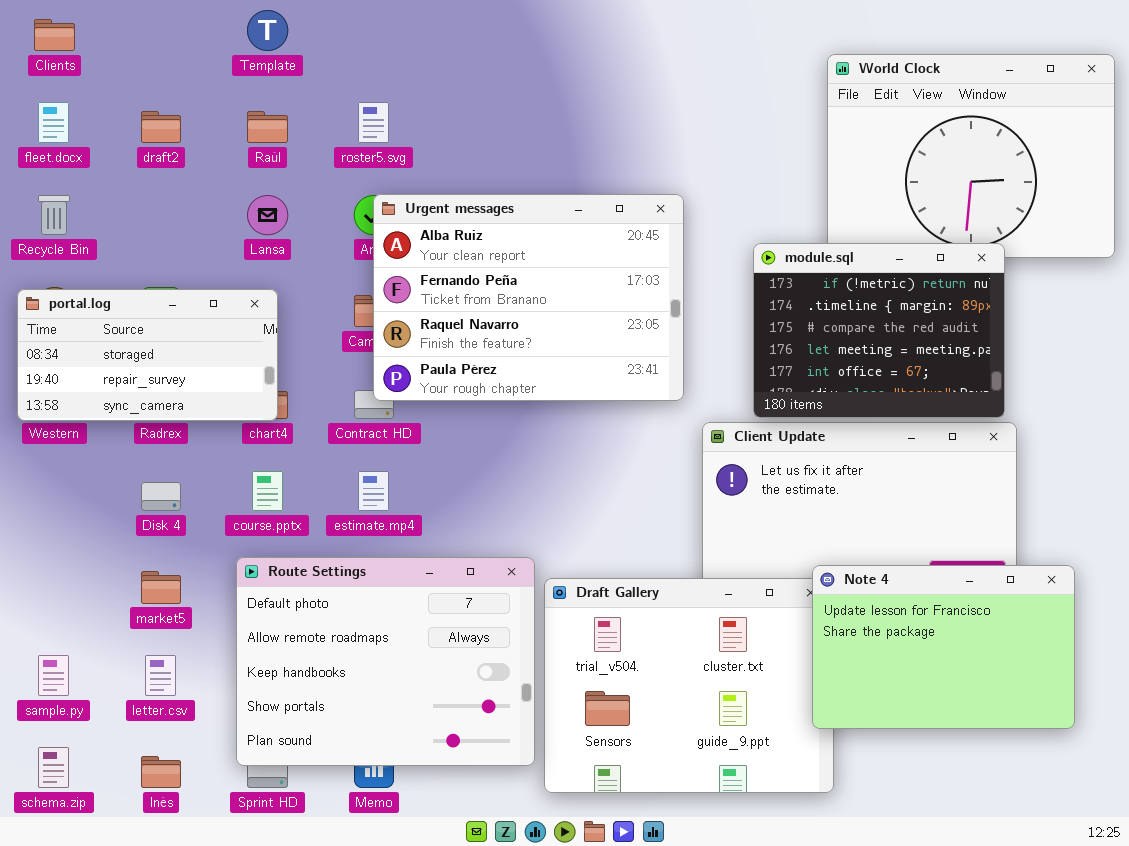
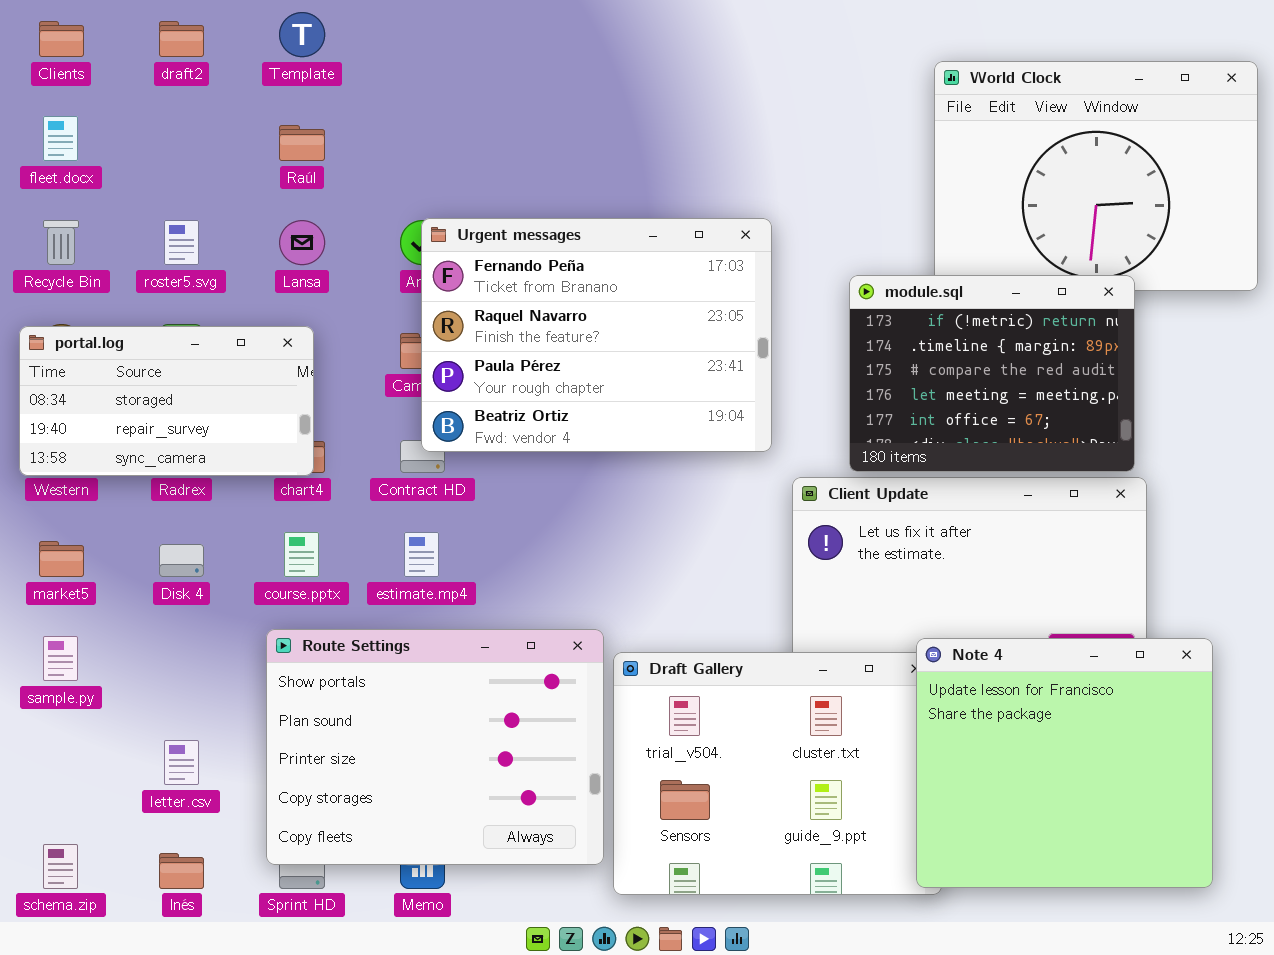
roster5.svg: [358,102,389,143] -> [164,220,199,265], moved
draft2: [141,111,181,143] -> [159,21,204,57], moved
Urgent messages: [373,194,684,401] -> [421,218,772,452], scrolled down 1 row
Route Settings: [236,557,535,766] -> [266,629,604,865], scrolled down 3 rows
Note 4: [812,565,1075,729] -> [916,638,1213,888], resized
market5: [141,571,181,604] -> [39,541,84,577], moved
sample.py: [38,655,69,696] -> [43,636,78,681], moved

